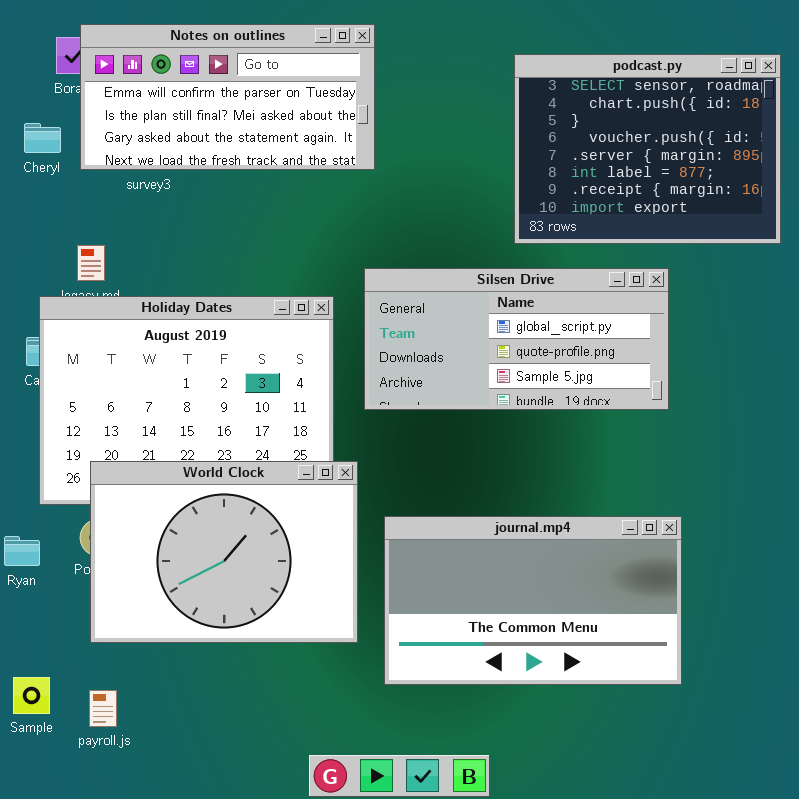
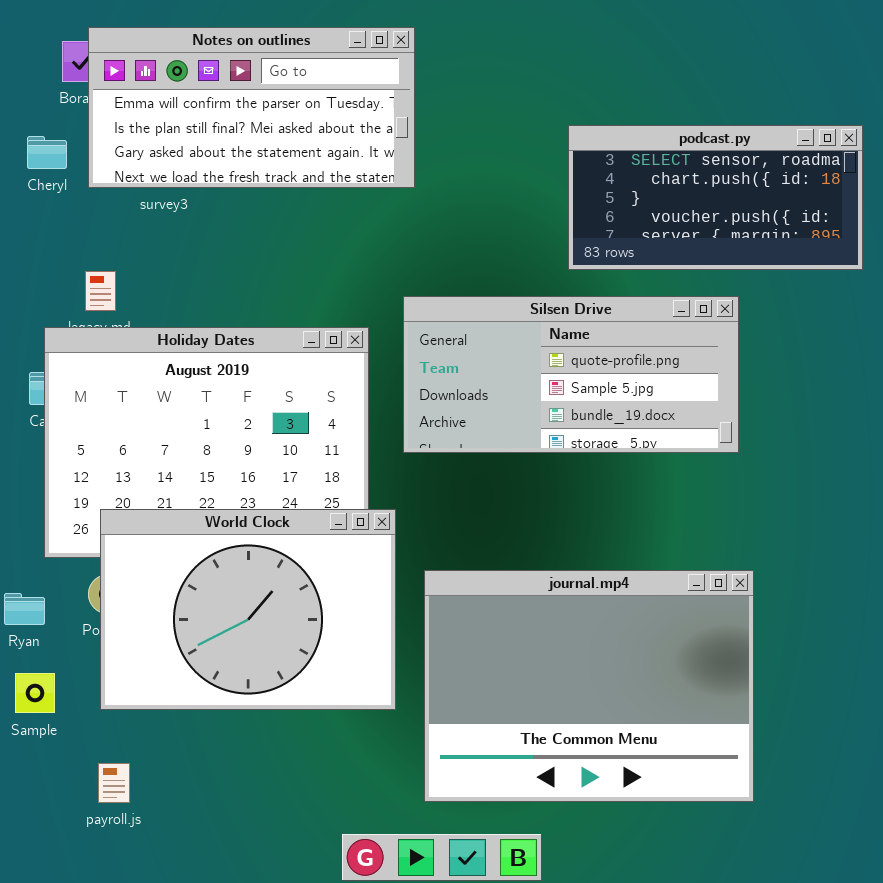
podcast.py: [514,54,781,244] -> [568,125,863,270], resized
Silsen Drive: [364,268,669,410] -> [403,296,739,453], scrolled down 1 row
journal.mp4: [384,516,682,685] -> [424,570,754,802], resized
Sample: [13,677,50,714] -> [15,673,55,713], moved

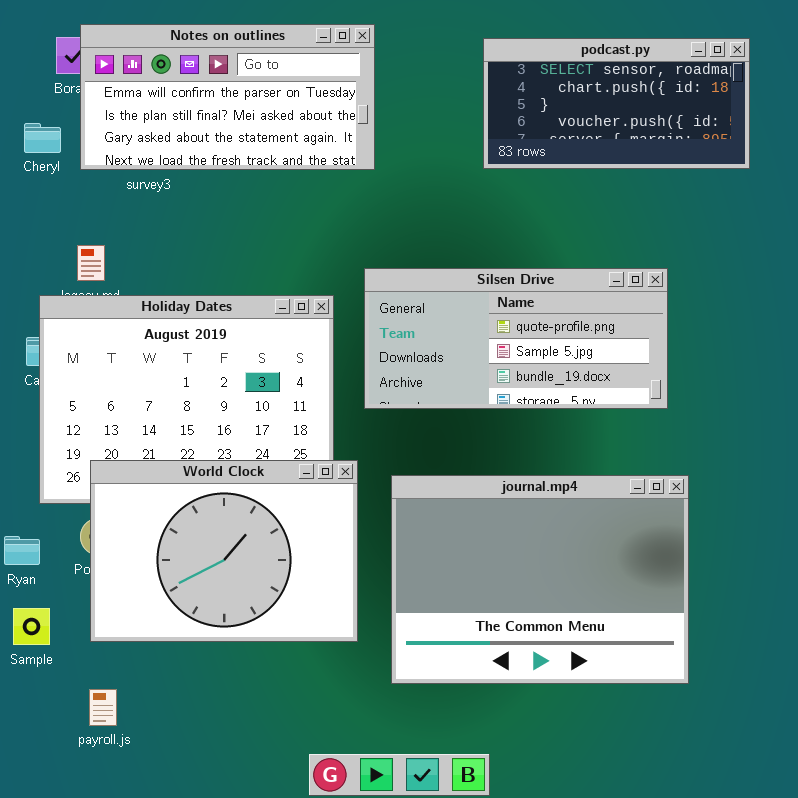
podcast.py: [568,125,863,270] -> [483,38,750,169], moved
journal.mp4: [424,570,754,802] -> [391,475,689,684], moved

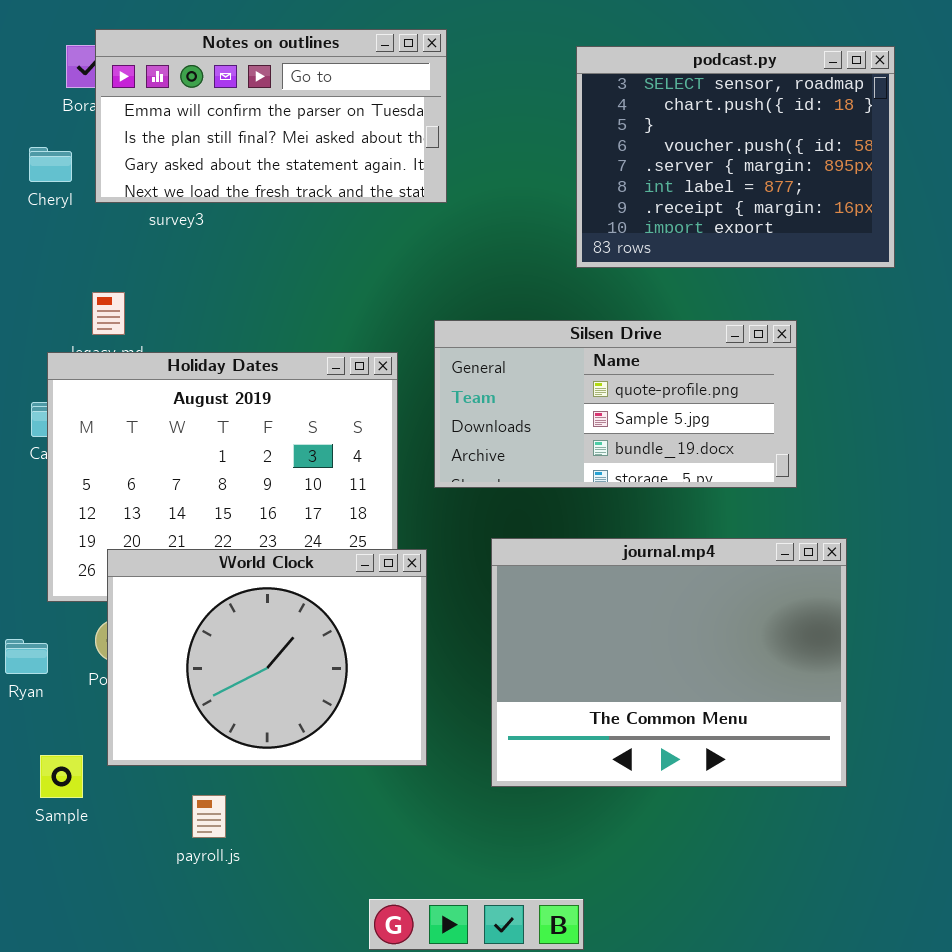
podcast.py: [483,38,750,169] -> [576,46,895,268], resized
journal.mp4: [391,475,689,684] -> [491,538,847,787], moved
Sample: [13,608,50,645] -> [40,755,83,798], moved
payroll.js: [89,689,117,726] -> [192,795,226,838], moved

